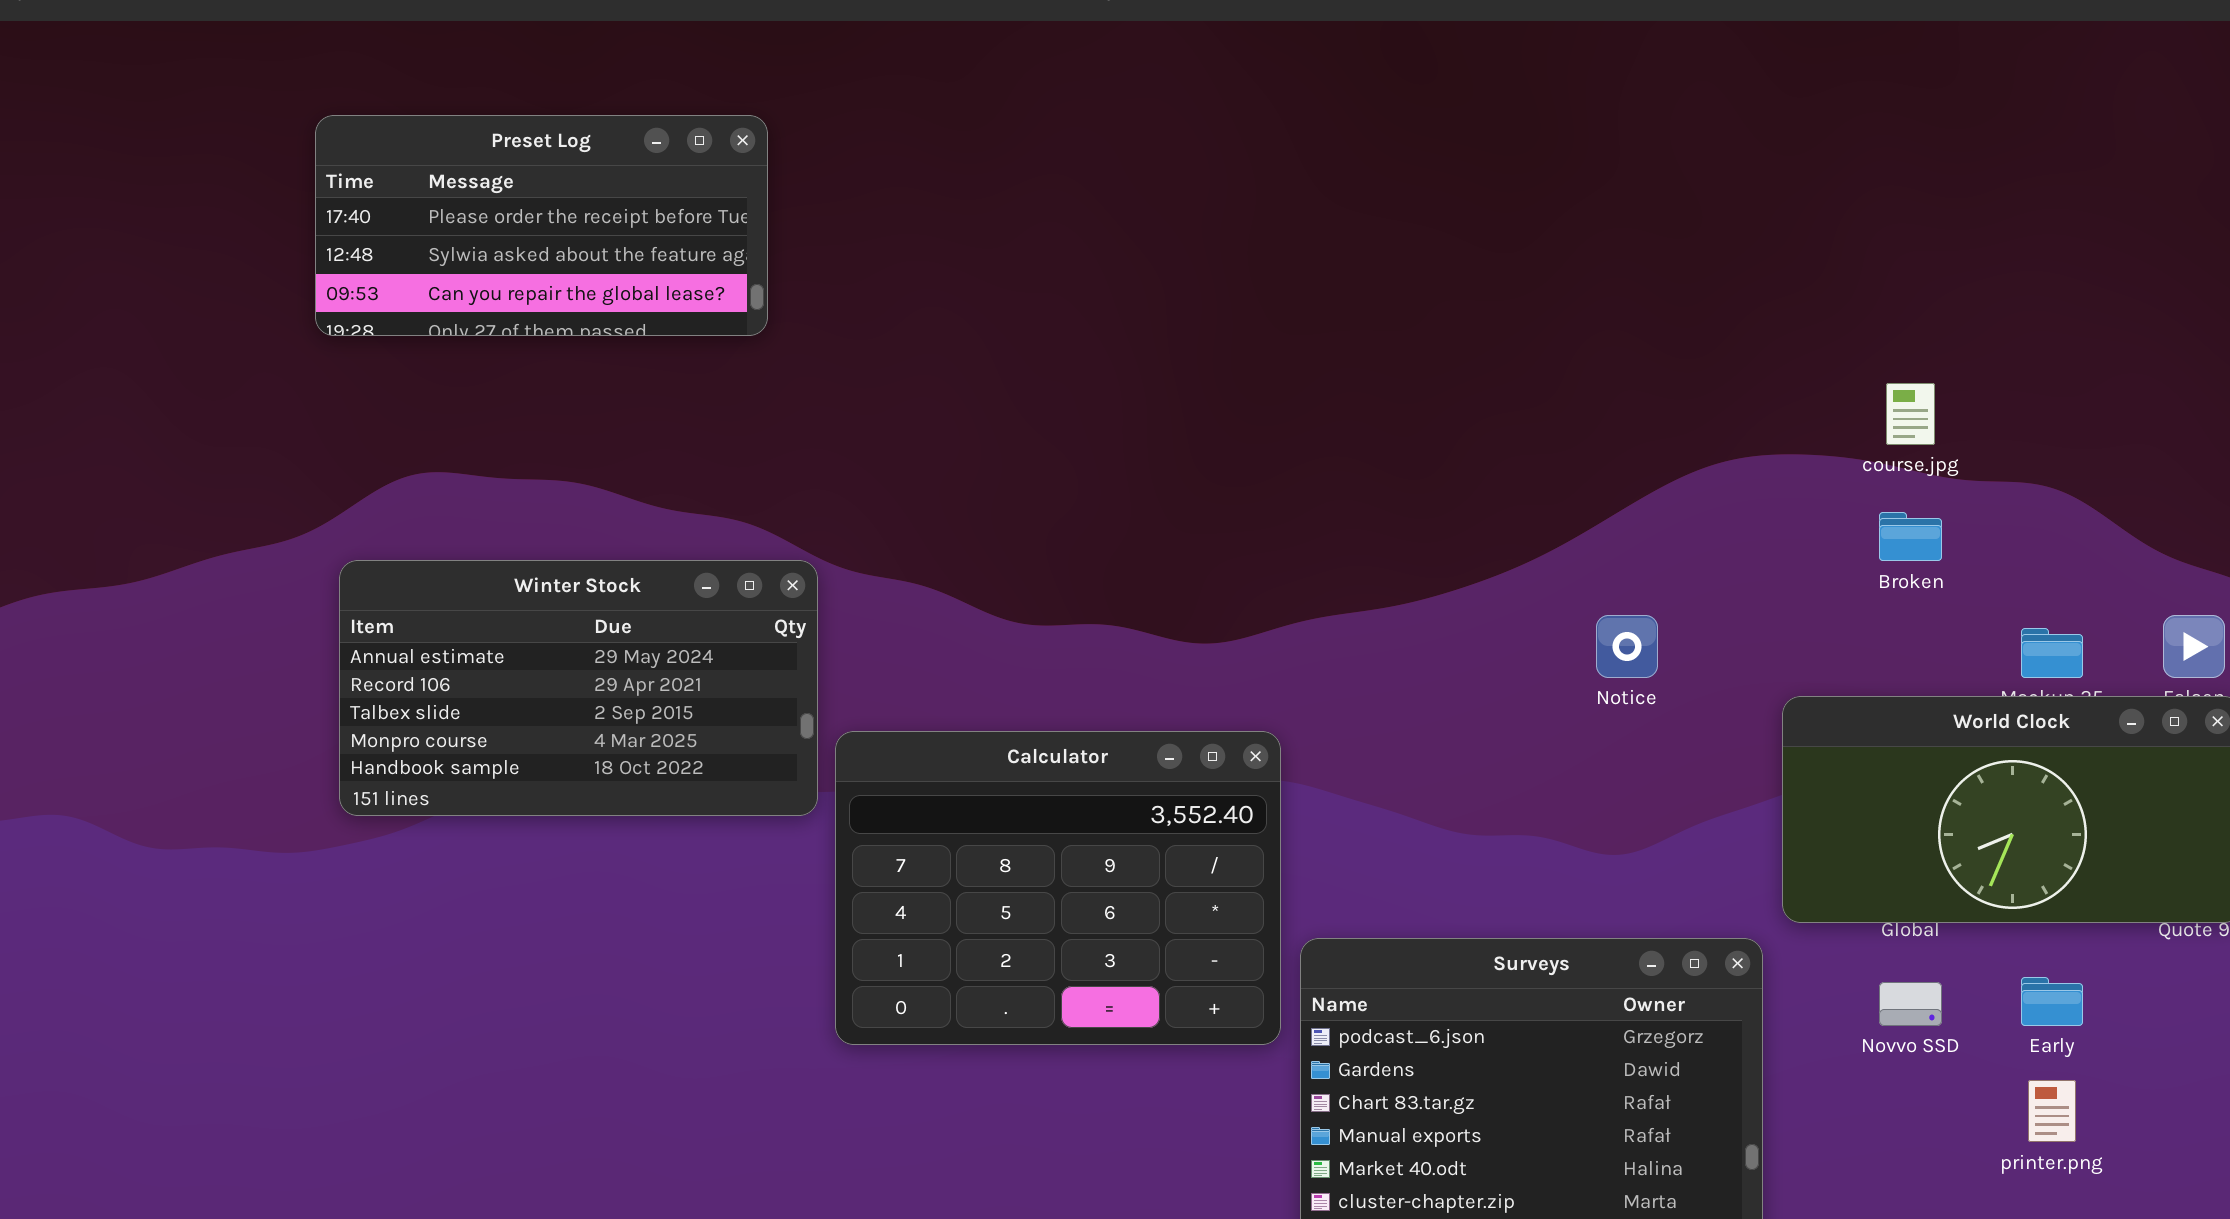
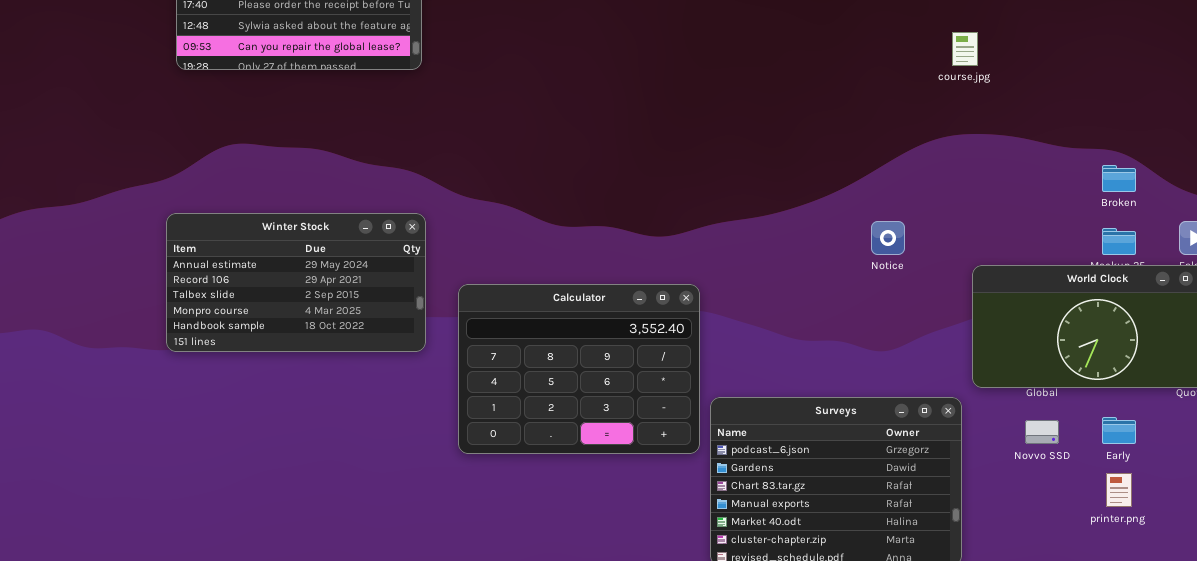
course.jpg: [1886,383,1935,445] -> [952,32,978,66], moved
Broken: [1879,512,1942,561] -> [1102,165,1136,192], moved
Winter Stock: [339,560,818,816] -> [166,213,426,352], moved

